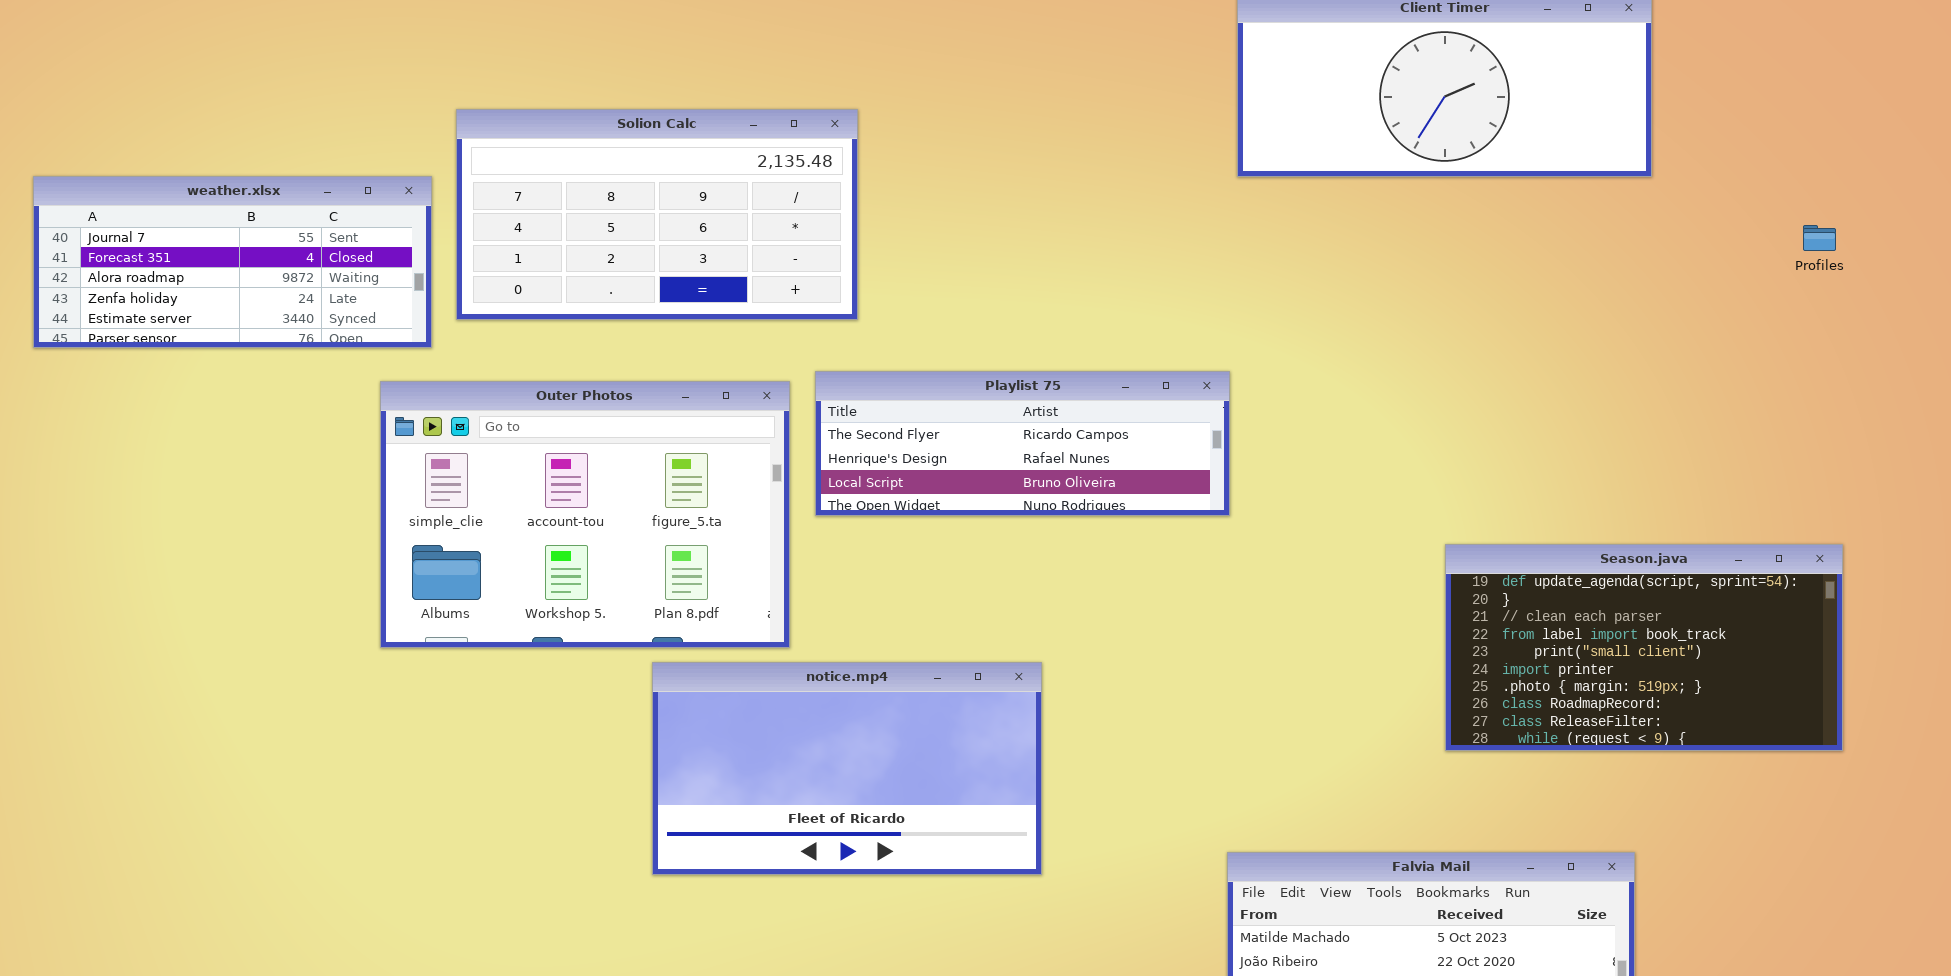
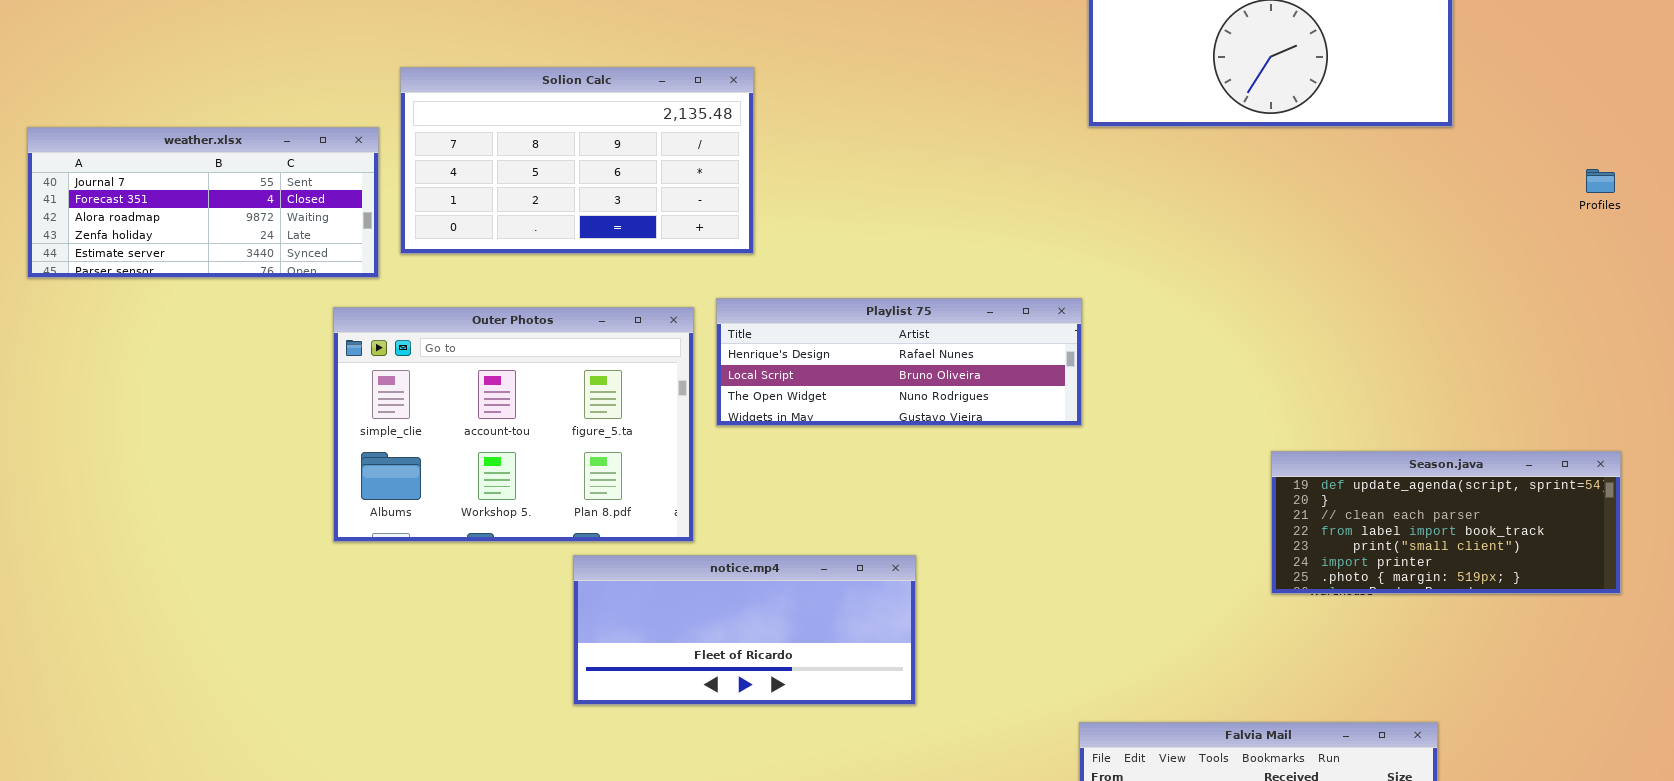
Playlist 75: [815,371,1230,516] -> [716,298,1082,426], scrolled down 1 row
Season.java: [1445,544,1843,751] -> [1271,451,1621,594], resized
notice.mp4: [652,662,1042,875] -> [573,555,916,705], resized

